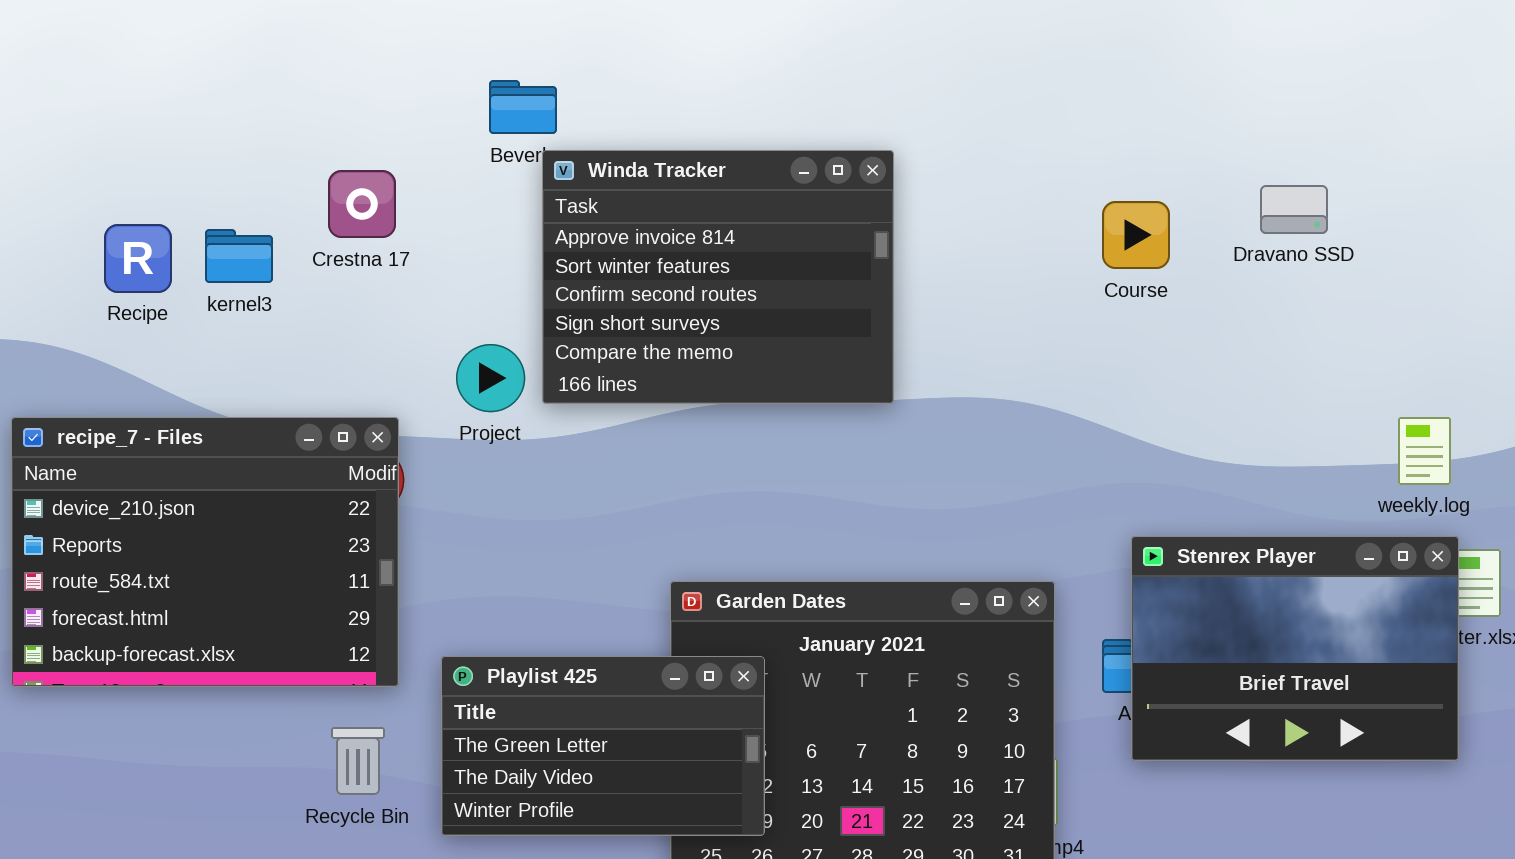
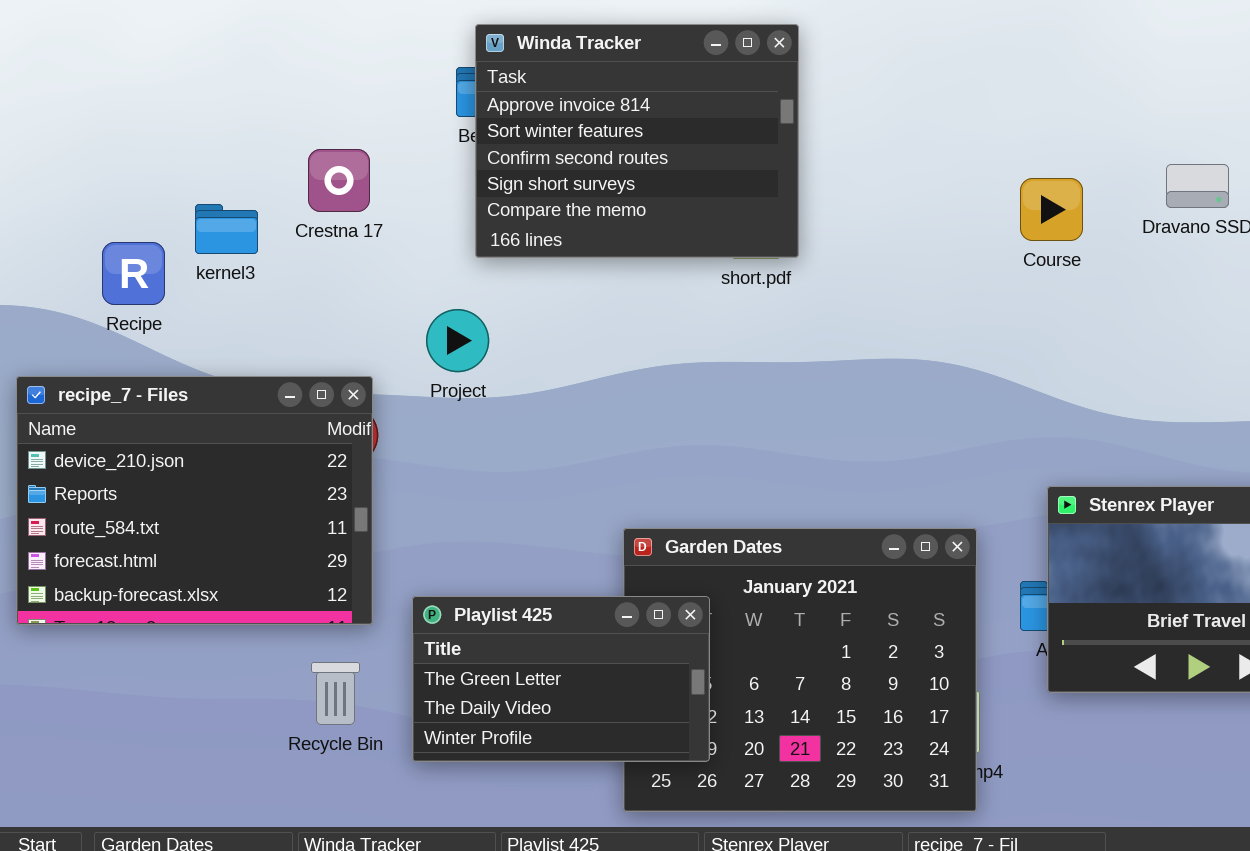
Winda Tracker: [542,150,894,404] -> [475,24,799,258], moved
Recipe: [104,224,172,293] -> [102,242,165,305], moved

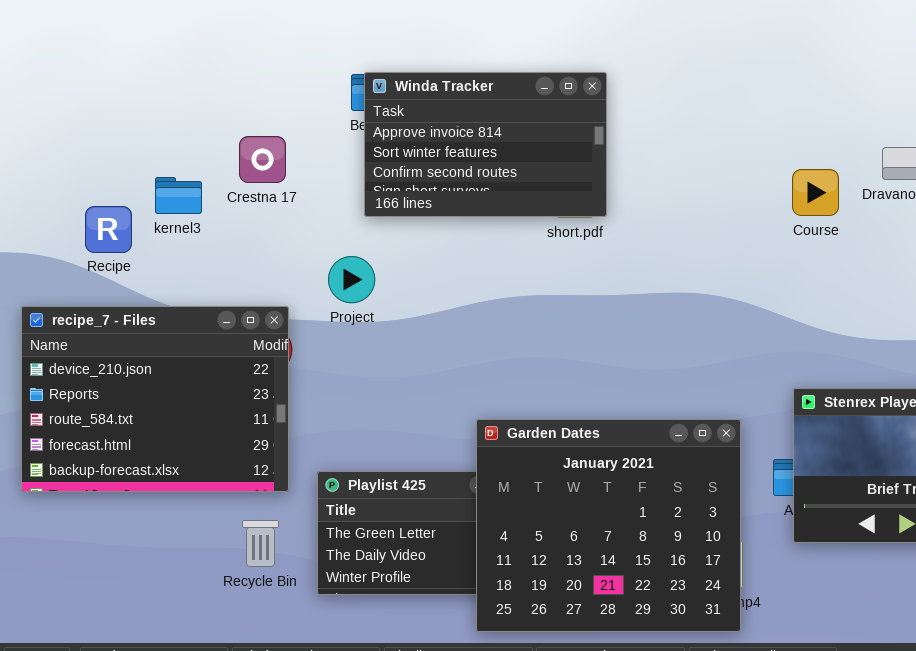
Winda Tracker: [475,24,799,258] -> [364,72,607,217], resized
Course: [1020,178,1083,241] -> [792,169,839,216], moved
Garden Dates: [623,528,977,812] -> [476,419,741,632], raised

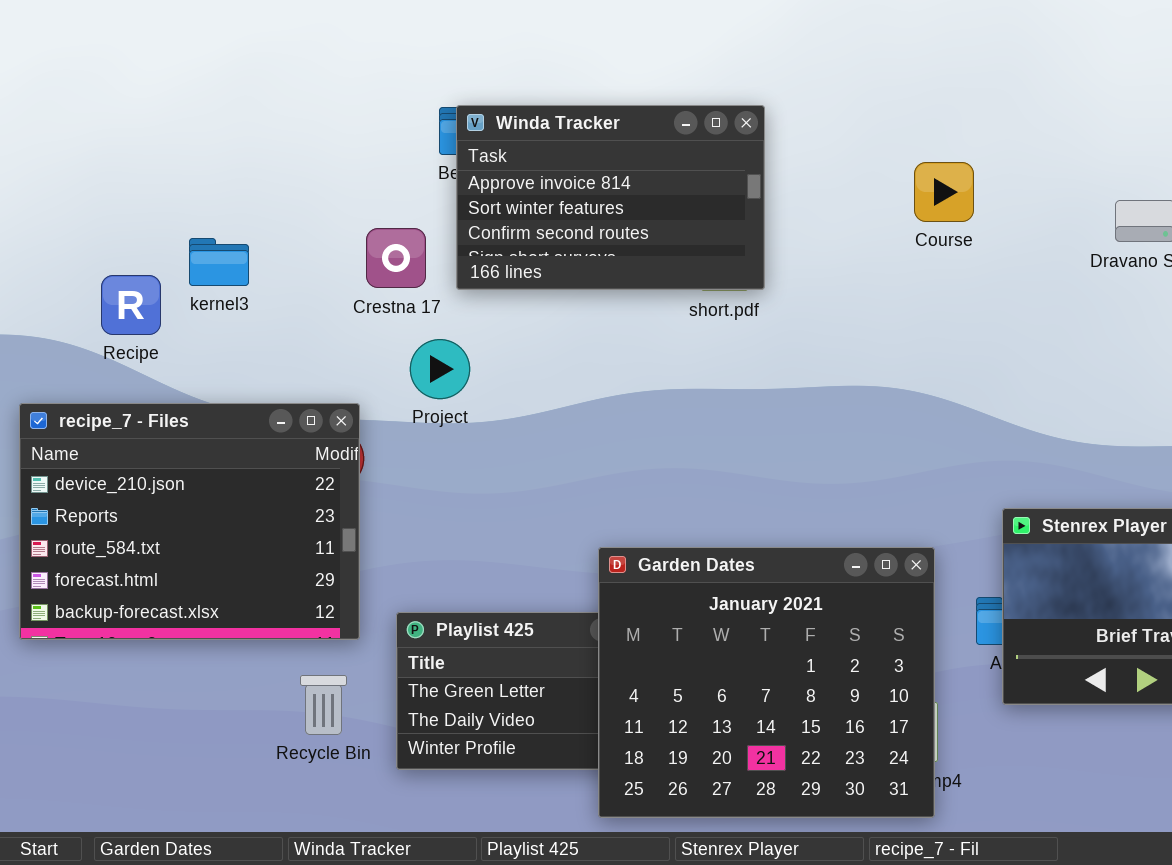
Crestna 17: [239,136,286,183] -> [366,228,426,288], moved
Course: [792,169,839,216] -> [914,162,974,222], moved

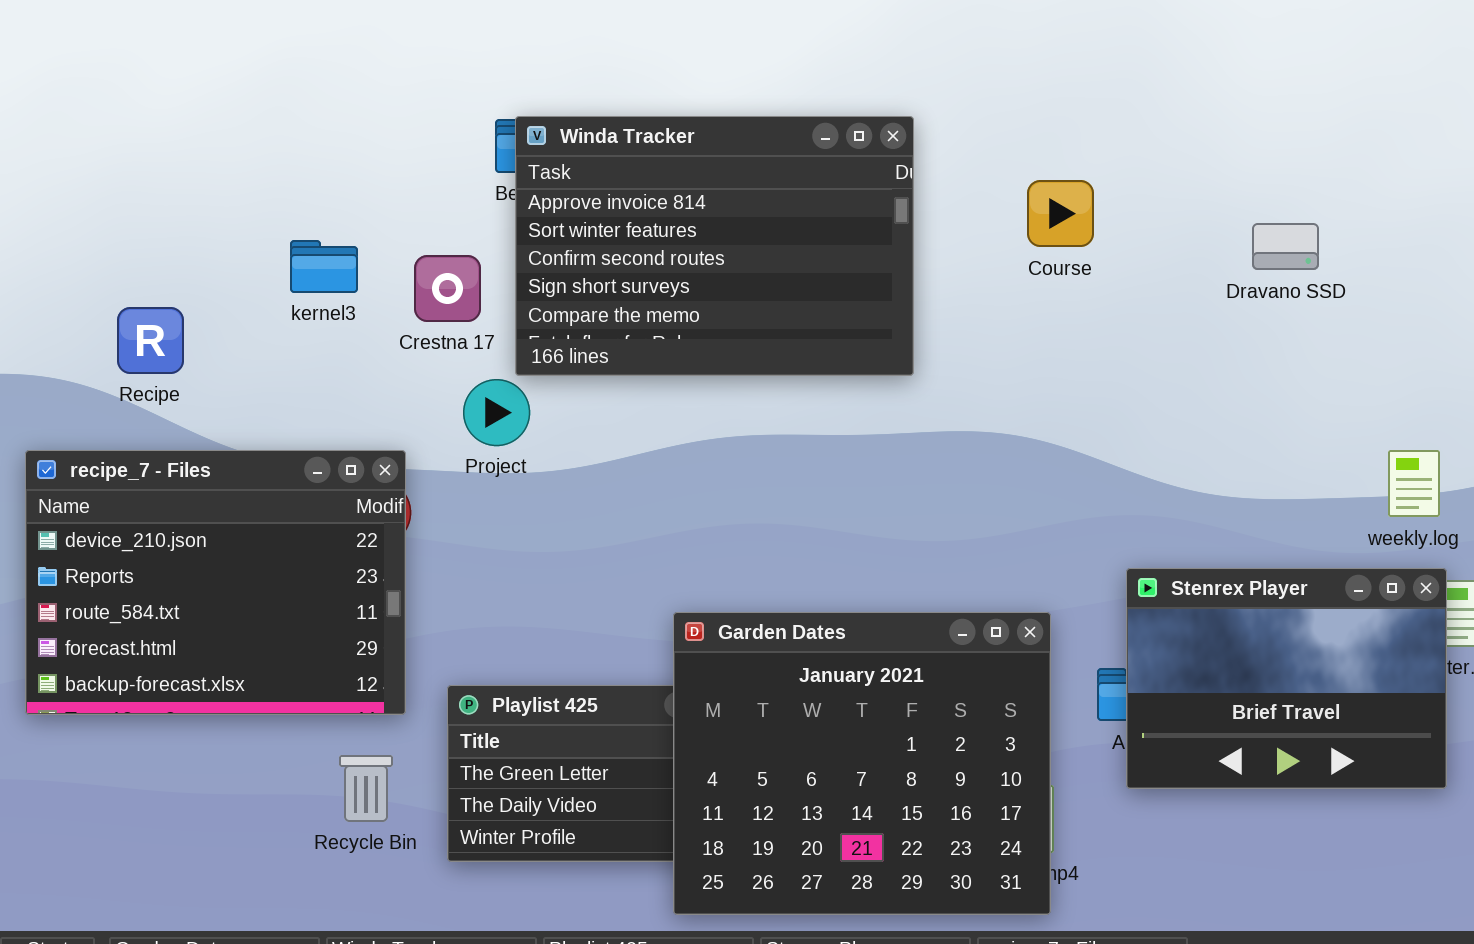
Winda Tracker: [456,105,765,290] -> [515,116,914,376], resized
kernel3: [189,238,249,286] -> [290,240,358,293], moved

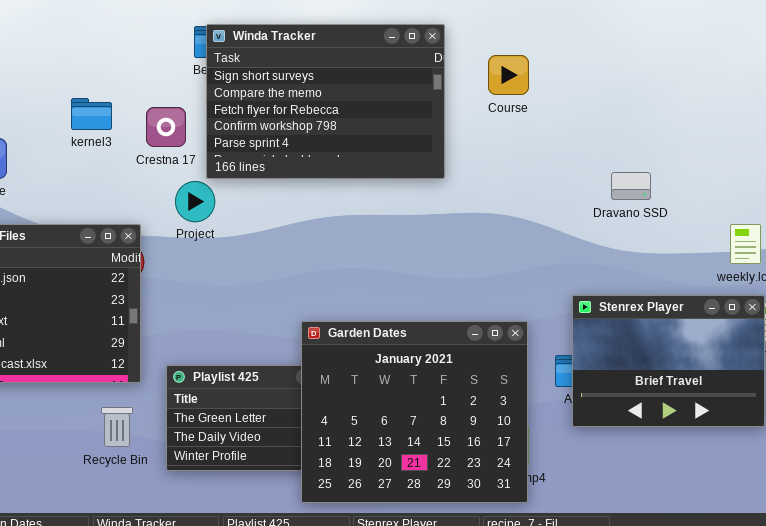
Winda Tracker: [515,116,914,376] -> [206,24,445,179], scrolled down 3 rows
Course: [1027,180,1094,247] -> [488,55,529,95], moved
Dravano SSD: [1252,223,1319,270] -> [611,172,651,200], moved

